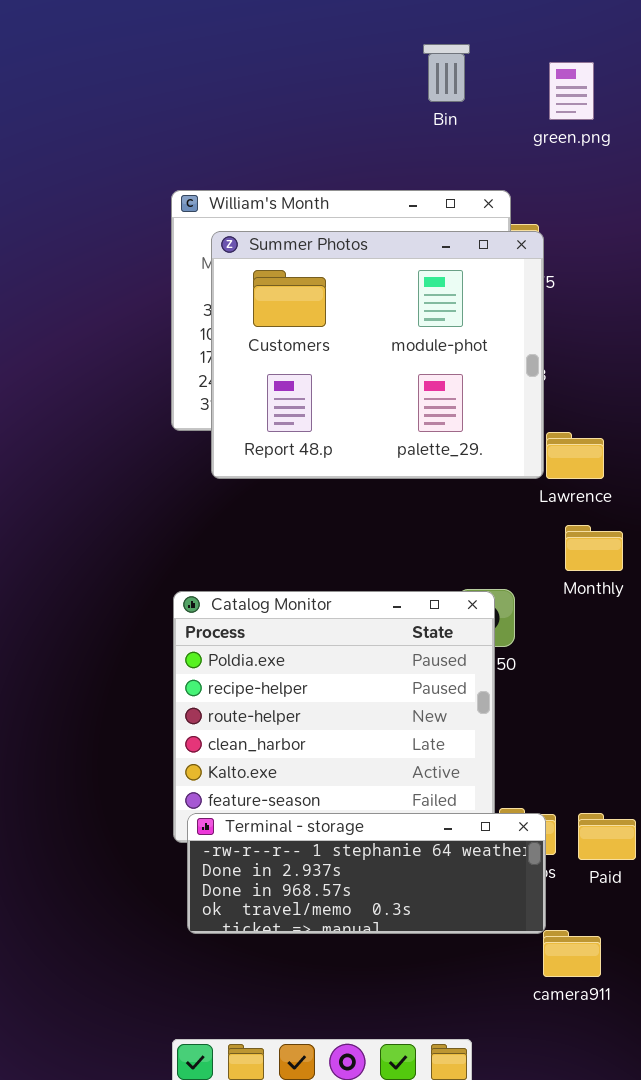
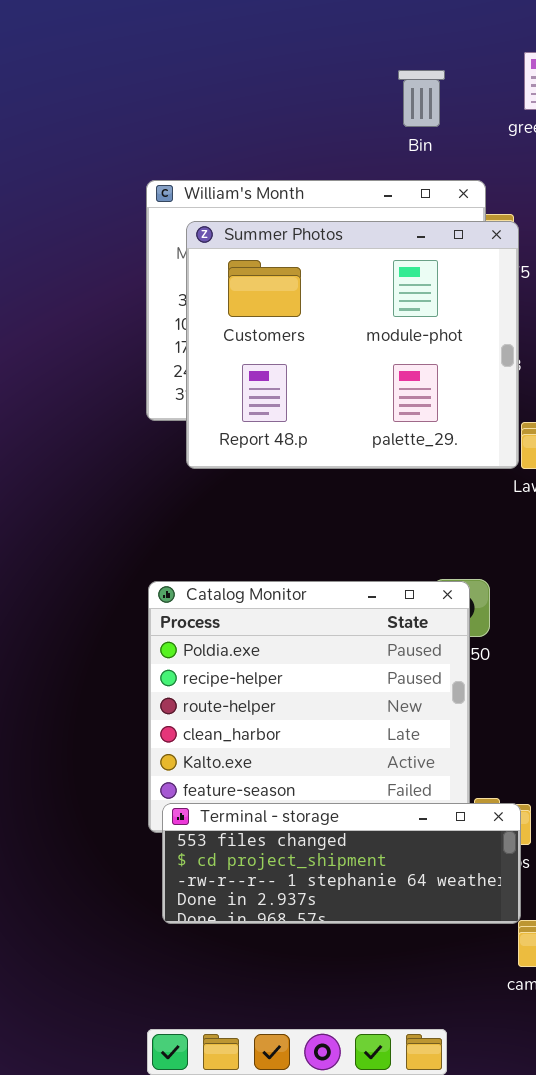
Bin: [423,44,470,102] -> [398,70,445,127], moved
Terminal - storage: [187,813,546,934] -> [162,803,521,924], scrolled up 2 rows

